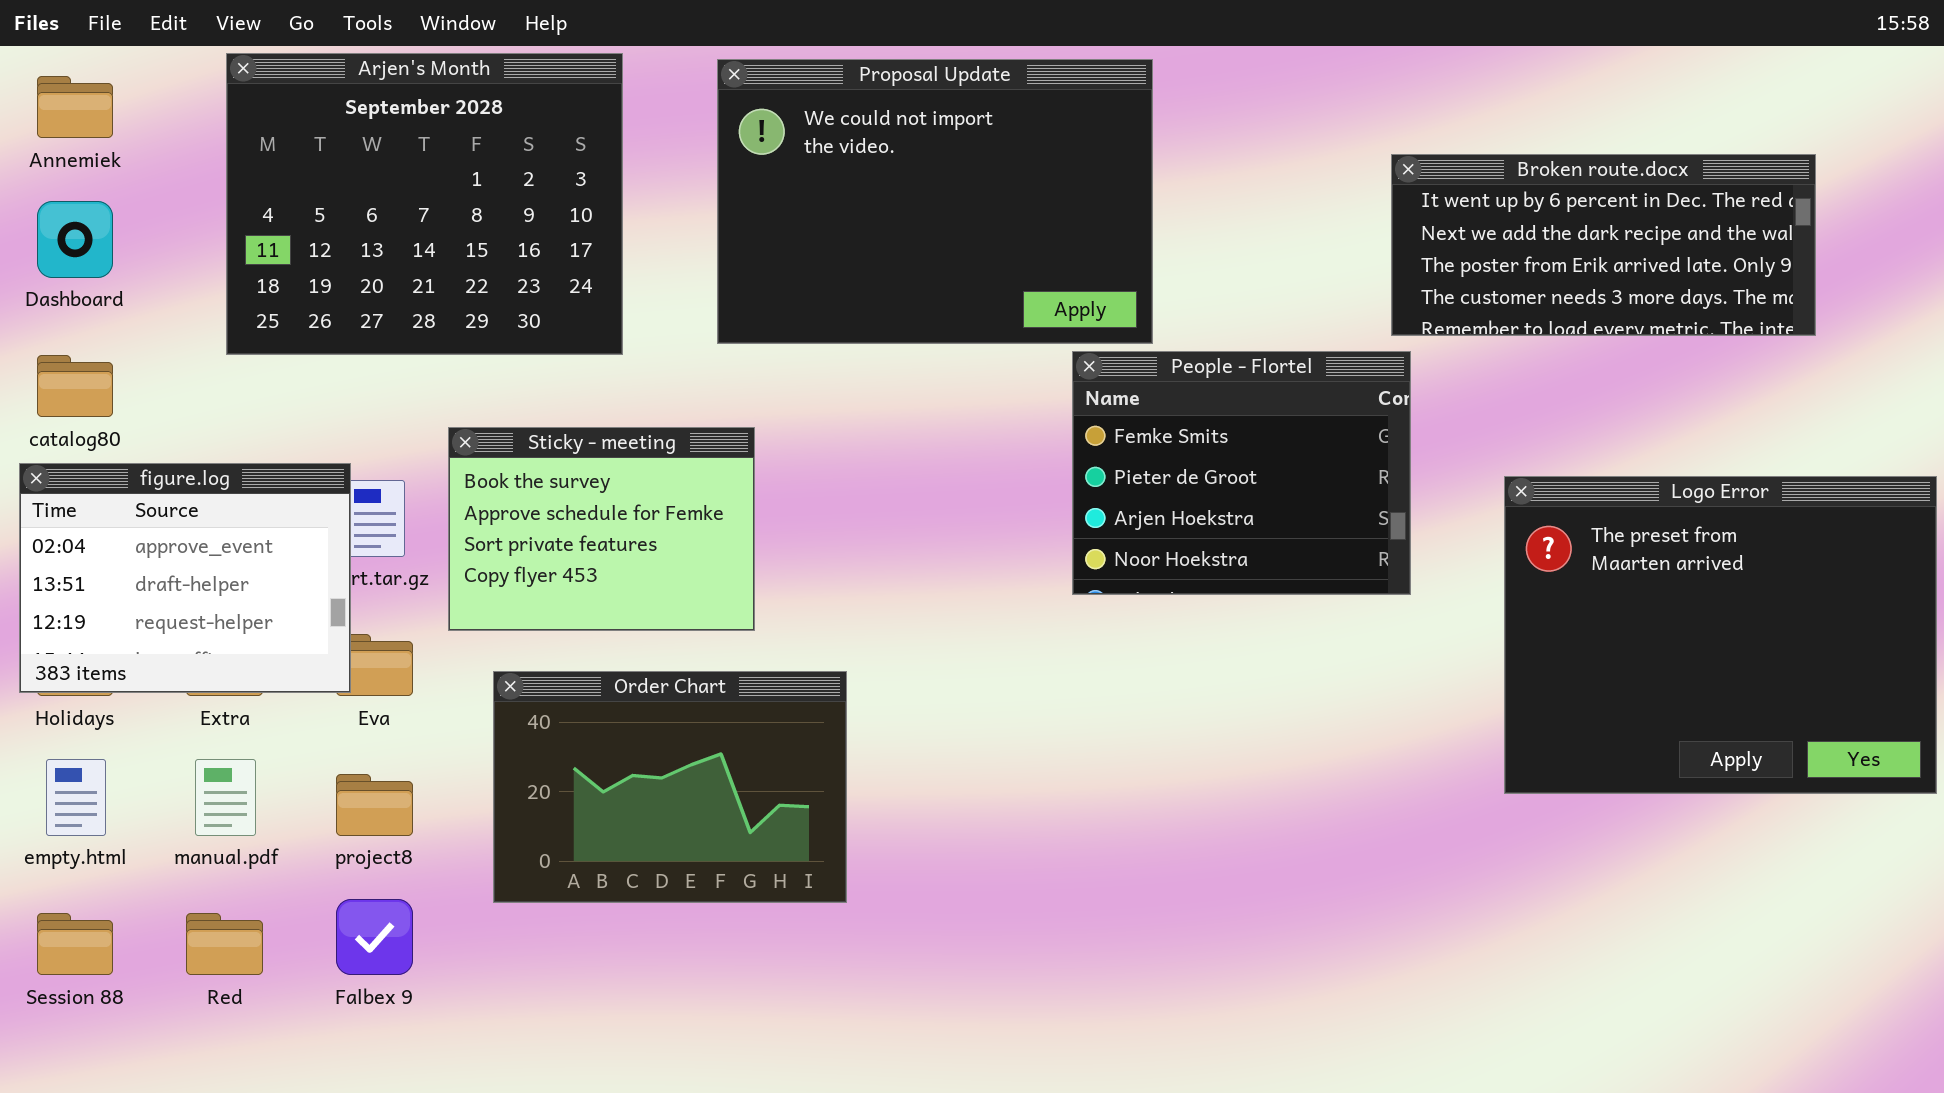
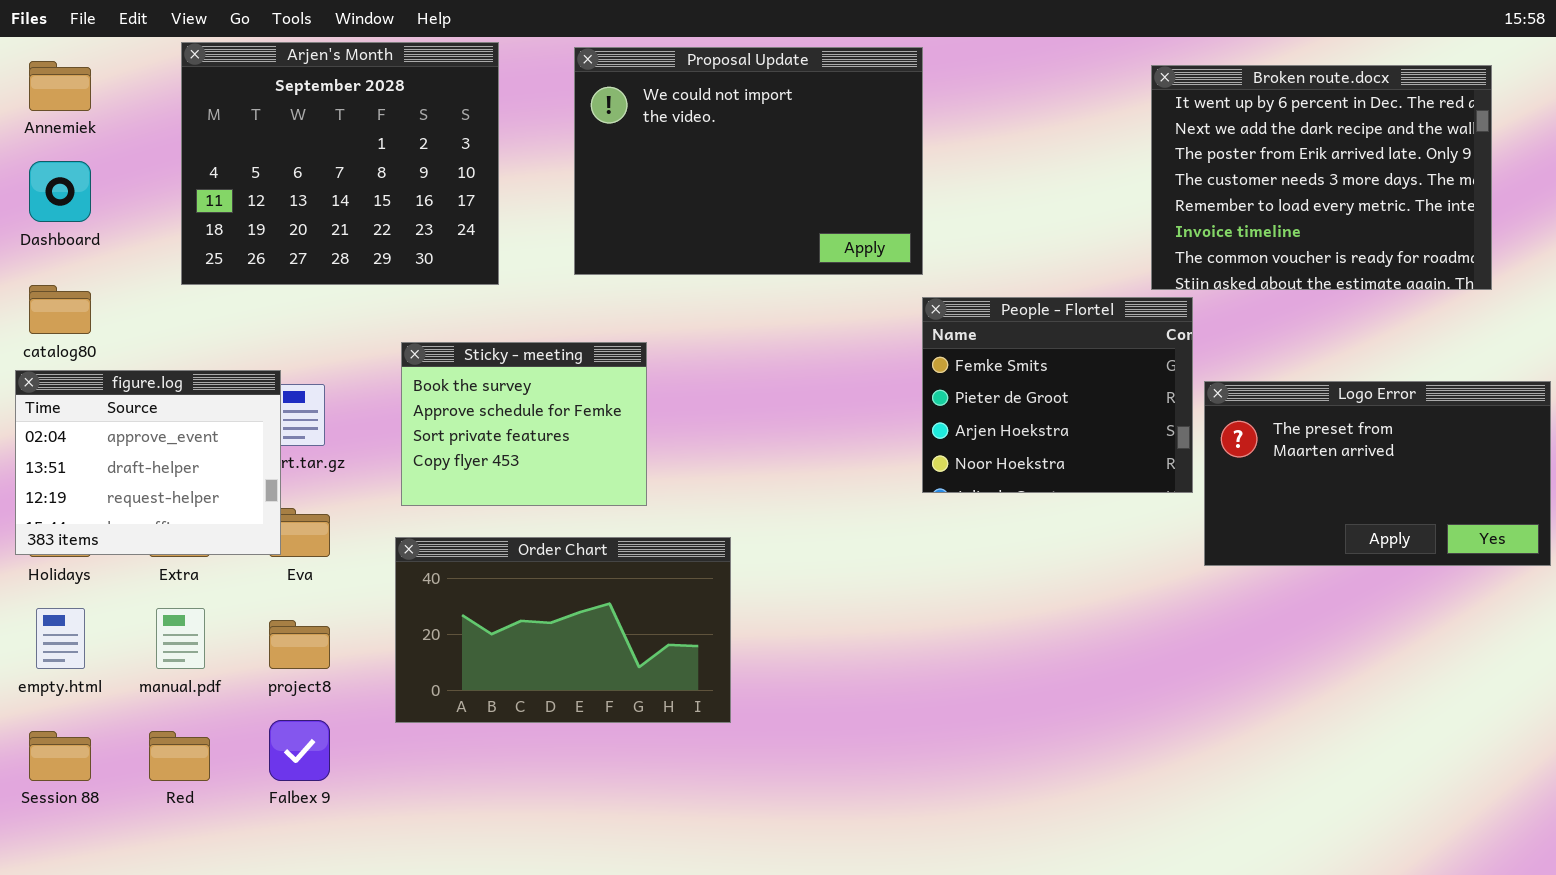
Broken route.docx: [1391,154,1816,336] -> [1151,65,1492,290], moved, resized
People - Flortel: [1072,351,1411,595] -> [922,297,1193,493], moved
Sticky - meeting: [448,427,755,631] -> [401,342,647,506], moved
Logo Error: [1504,476,1937,794] -> [1204,381,1551,566], resized
Order Chart: [493,671,847,903] -> [395,537,731,723], resized

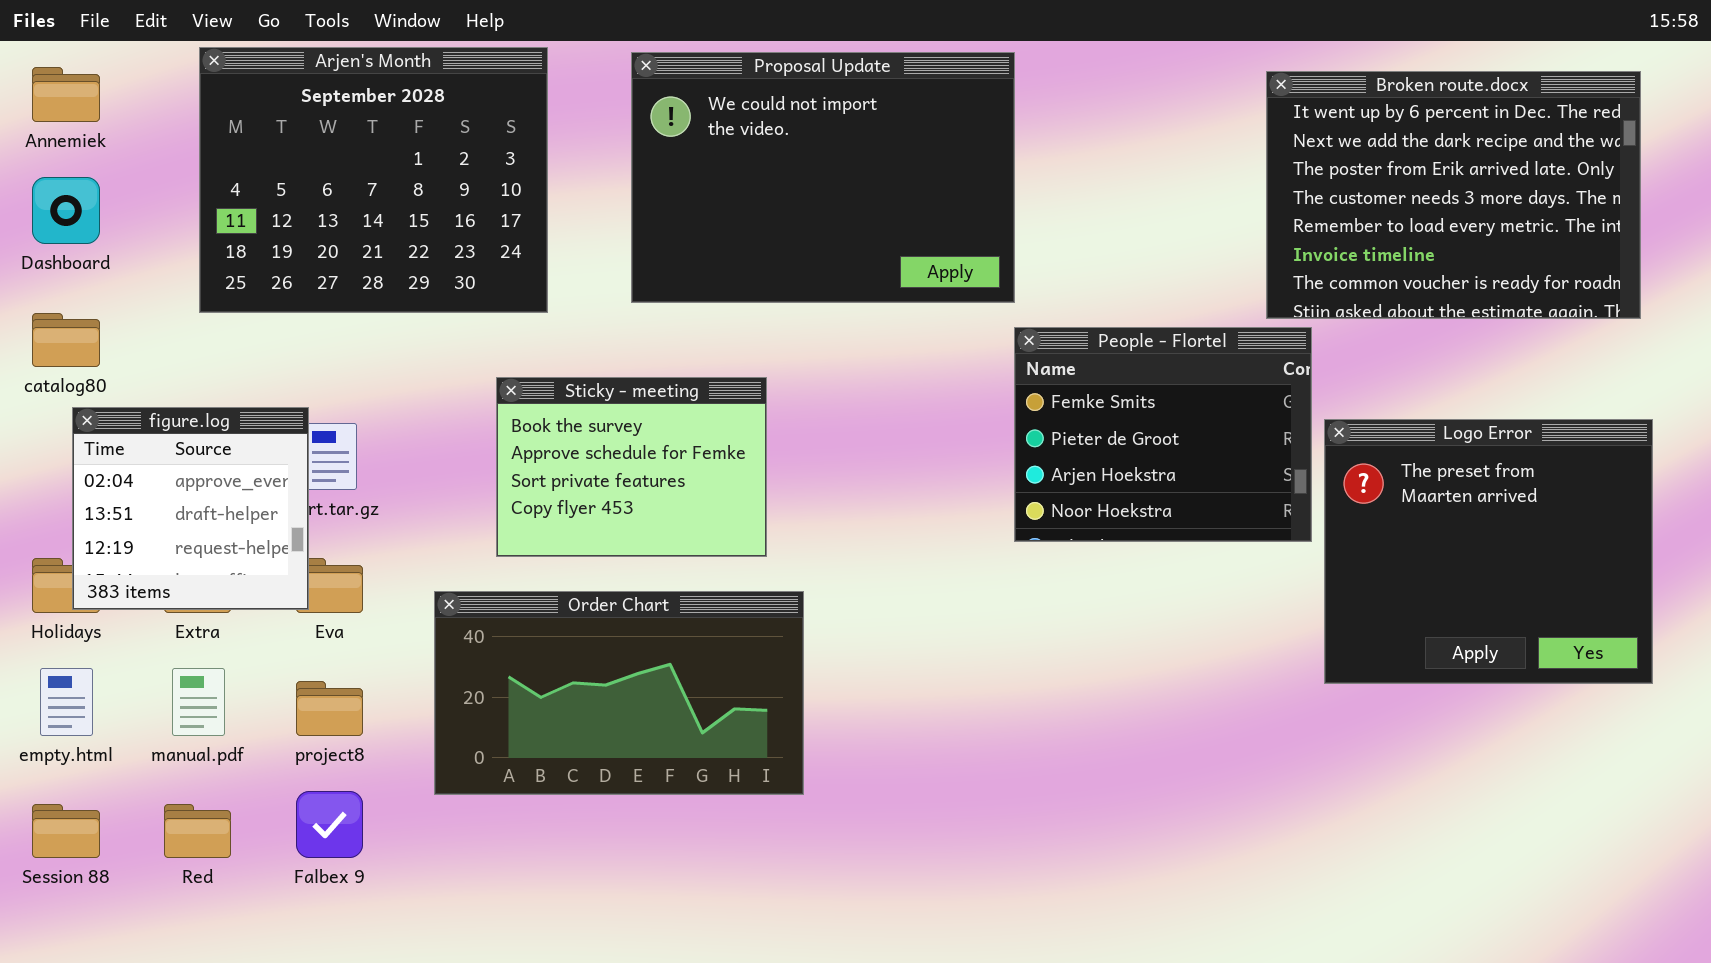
Sticky - meeting: [401,342,647,506] -> [496,377,767,557], moved
figure.log: [15,370,281,555] -> [72,407,309,610], resized
Logo Error: [1204,381,1551,566] -> [1324,419,1653,684], resized

